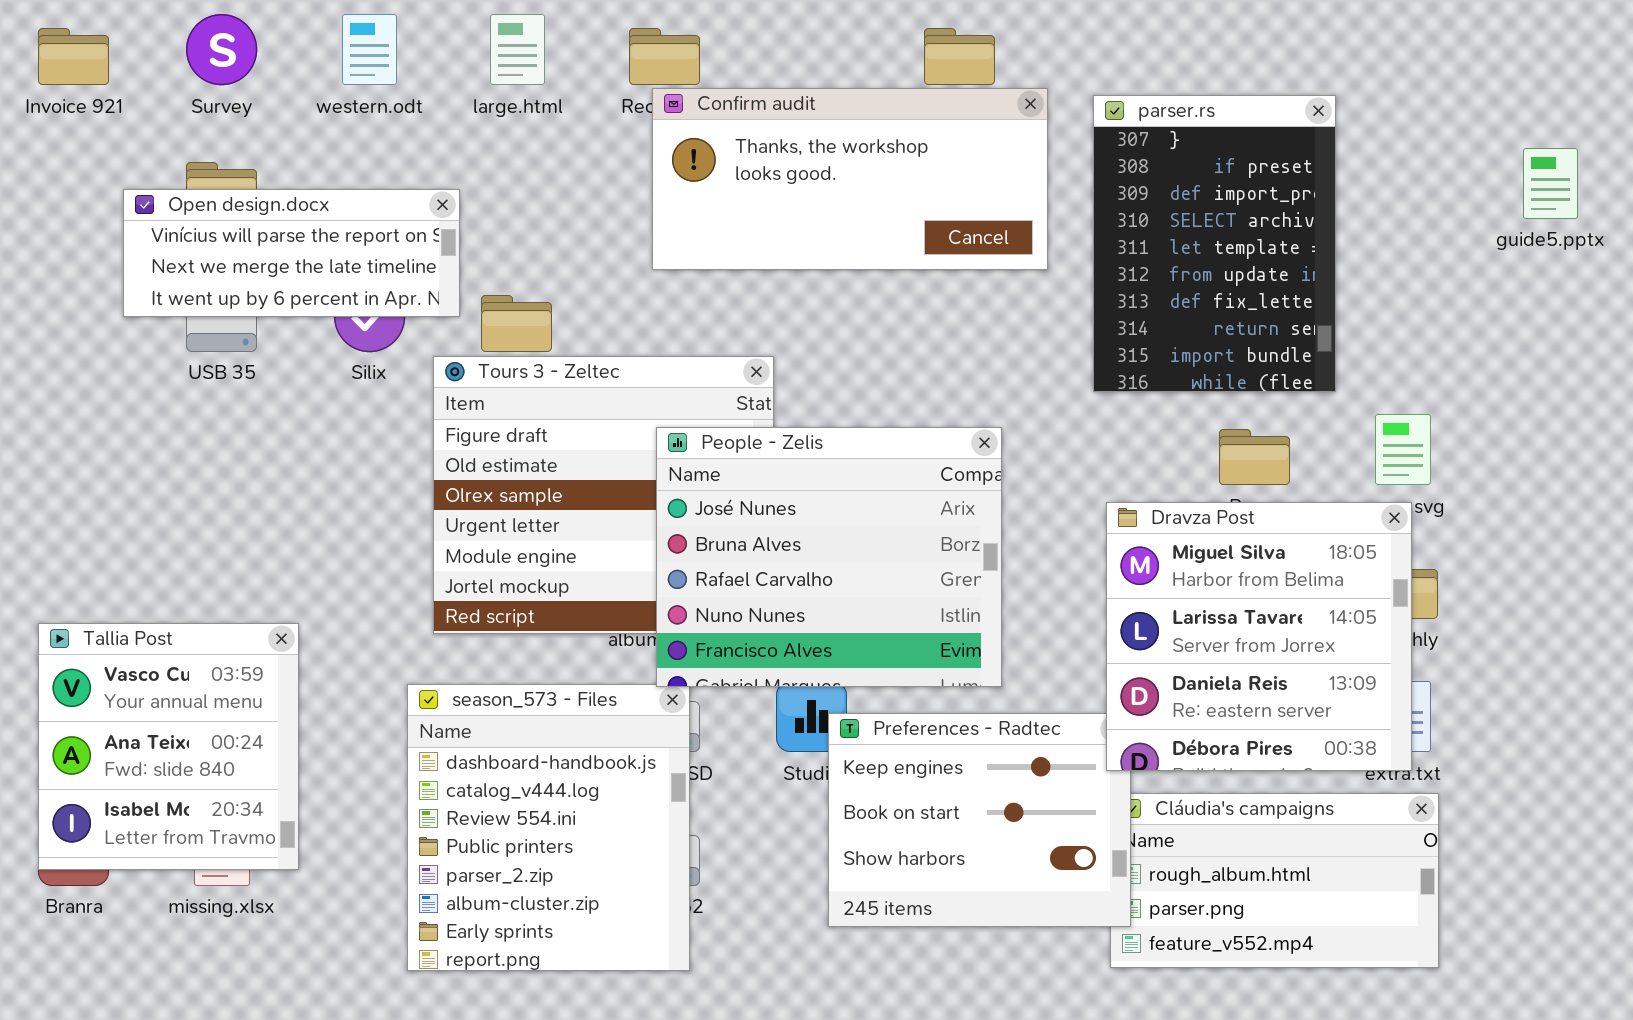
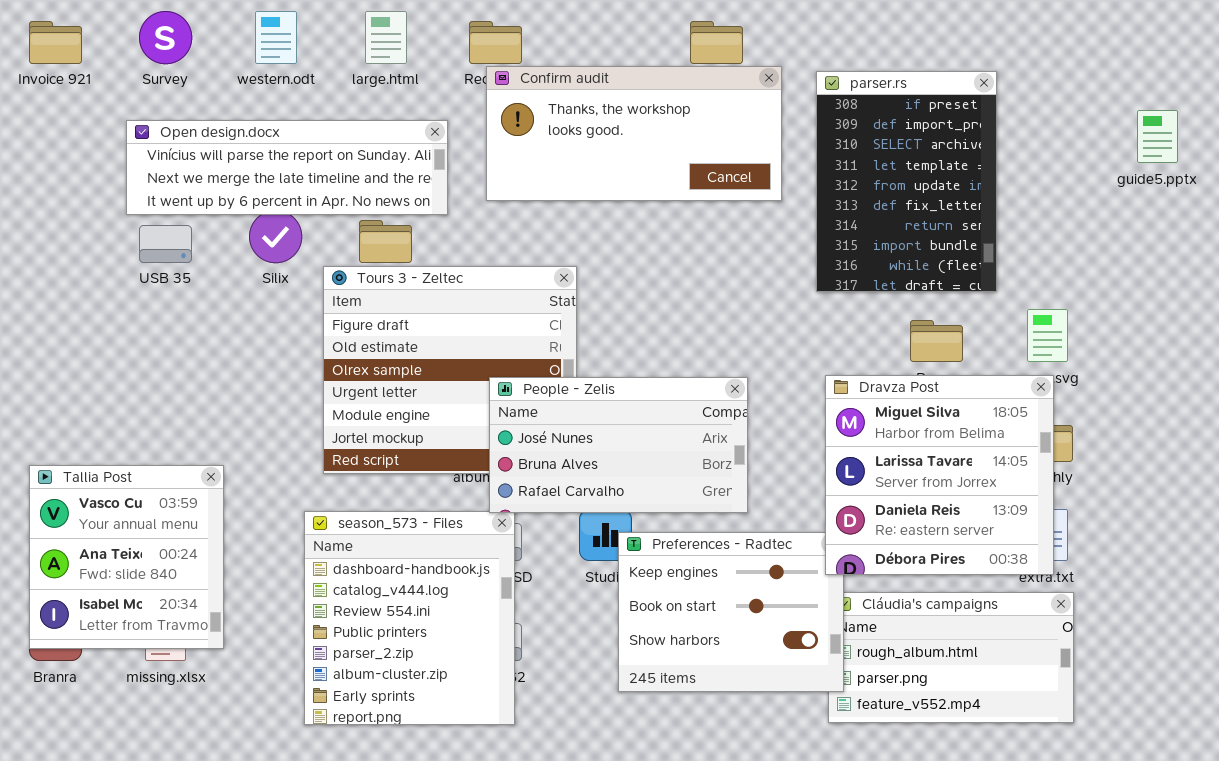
parser.rs: [1093,95,1336,392] -> [816,71,997,292], scrolled down 1 row
Open design.docx: [123,189,460,317] -> [126,120,448,215], moved, resized
People - Zelis: [656,427,1002,687] -> [489,377,748,513], resized

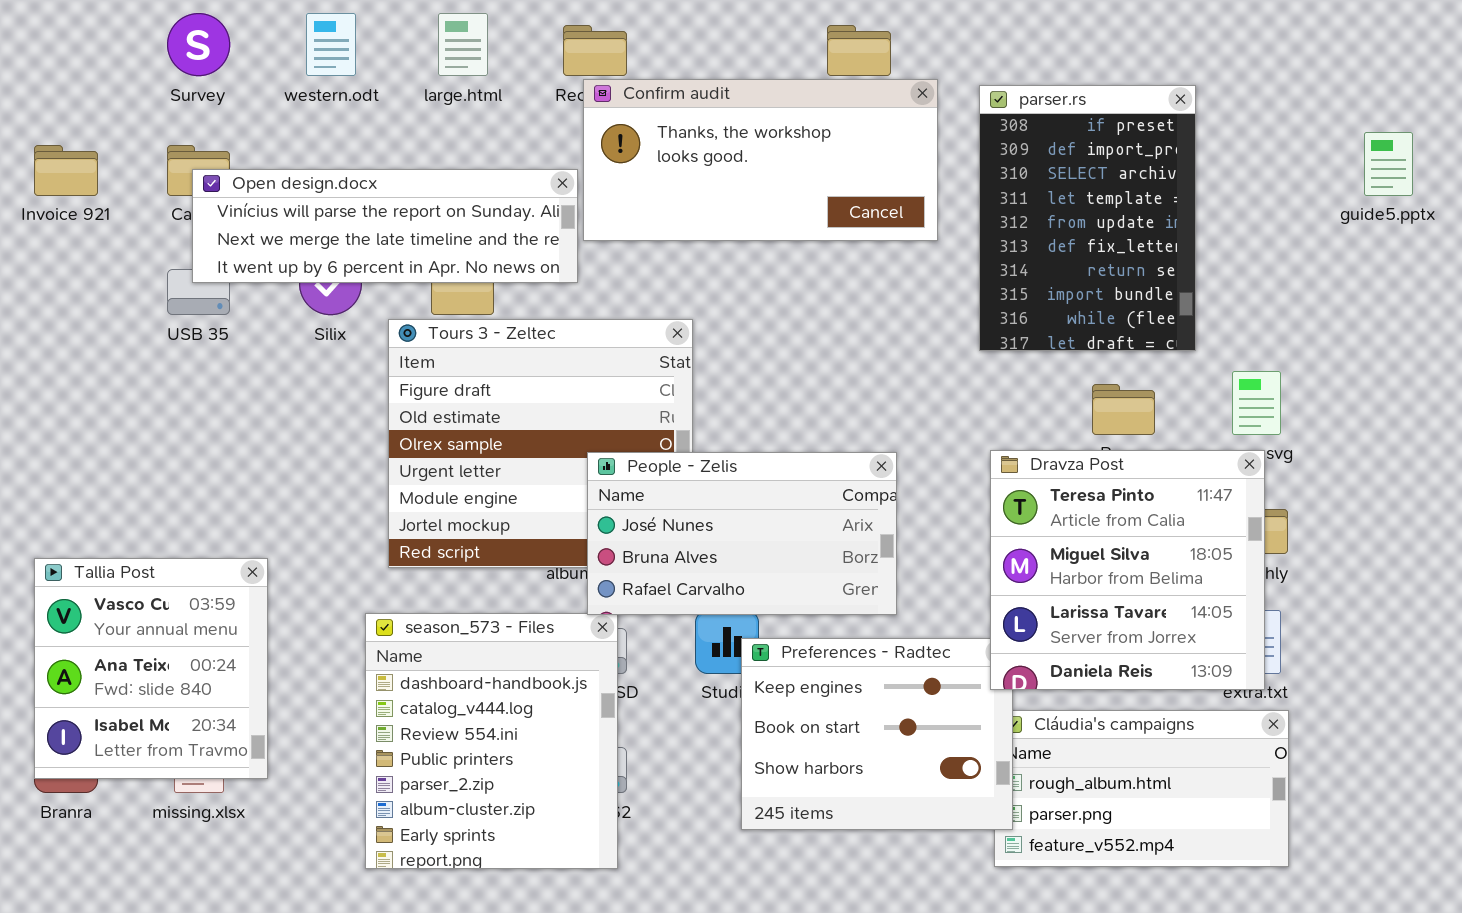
Invoice 921: [29,21,82,64] -> [34,145,98,196], moved
Open design.docx: [126,120,448,215] -> [192,169,578,283], moved
Dravza Post: [825,375,1054,575] -> [990,450,1265,690], scrolled up 1 row

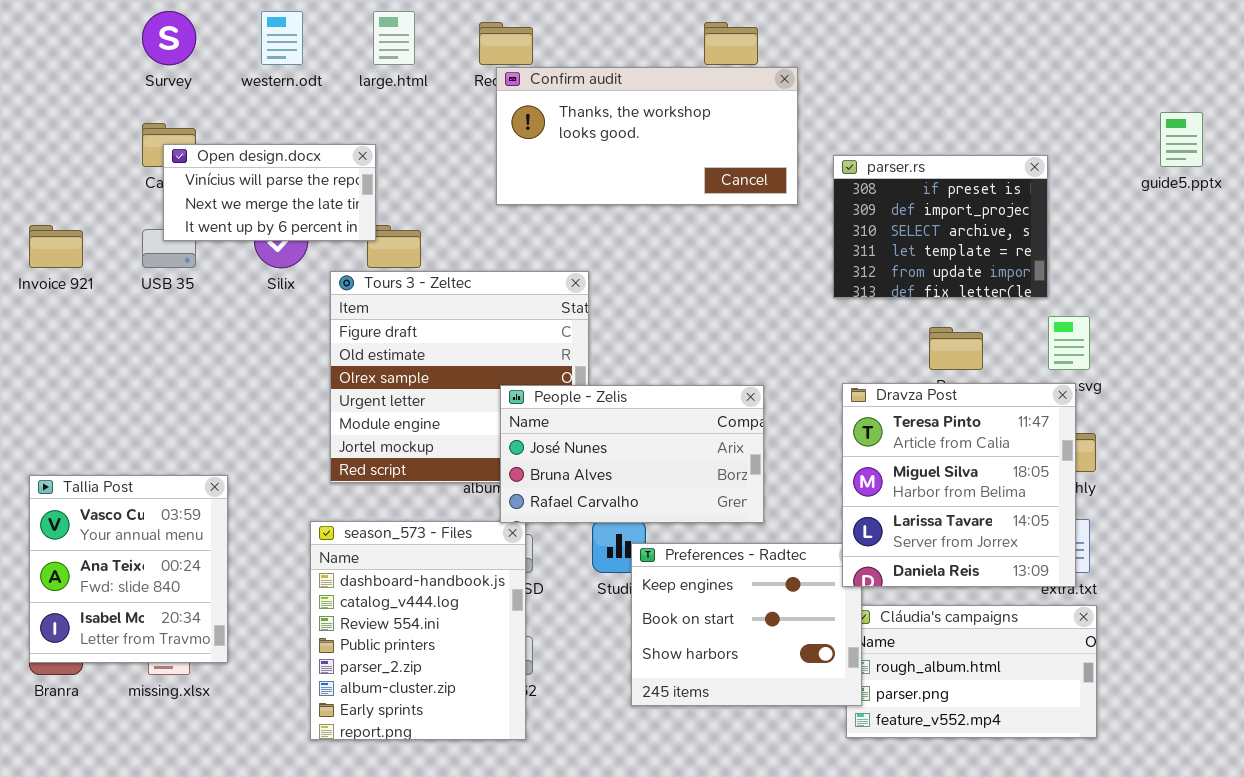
parser.rs: [979,85,1196,351] -> [833,155,1048,298], resized
Invoice 921: [34,145,98,196] -> [29,225,83,268], moved
Open design.docx: [192,169,578,283] -> [163,144,376,241], resized

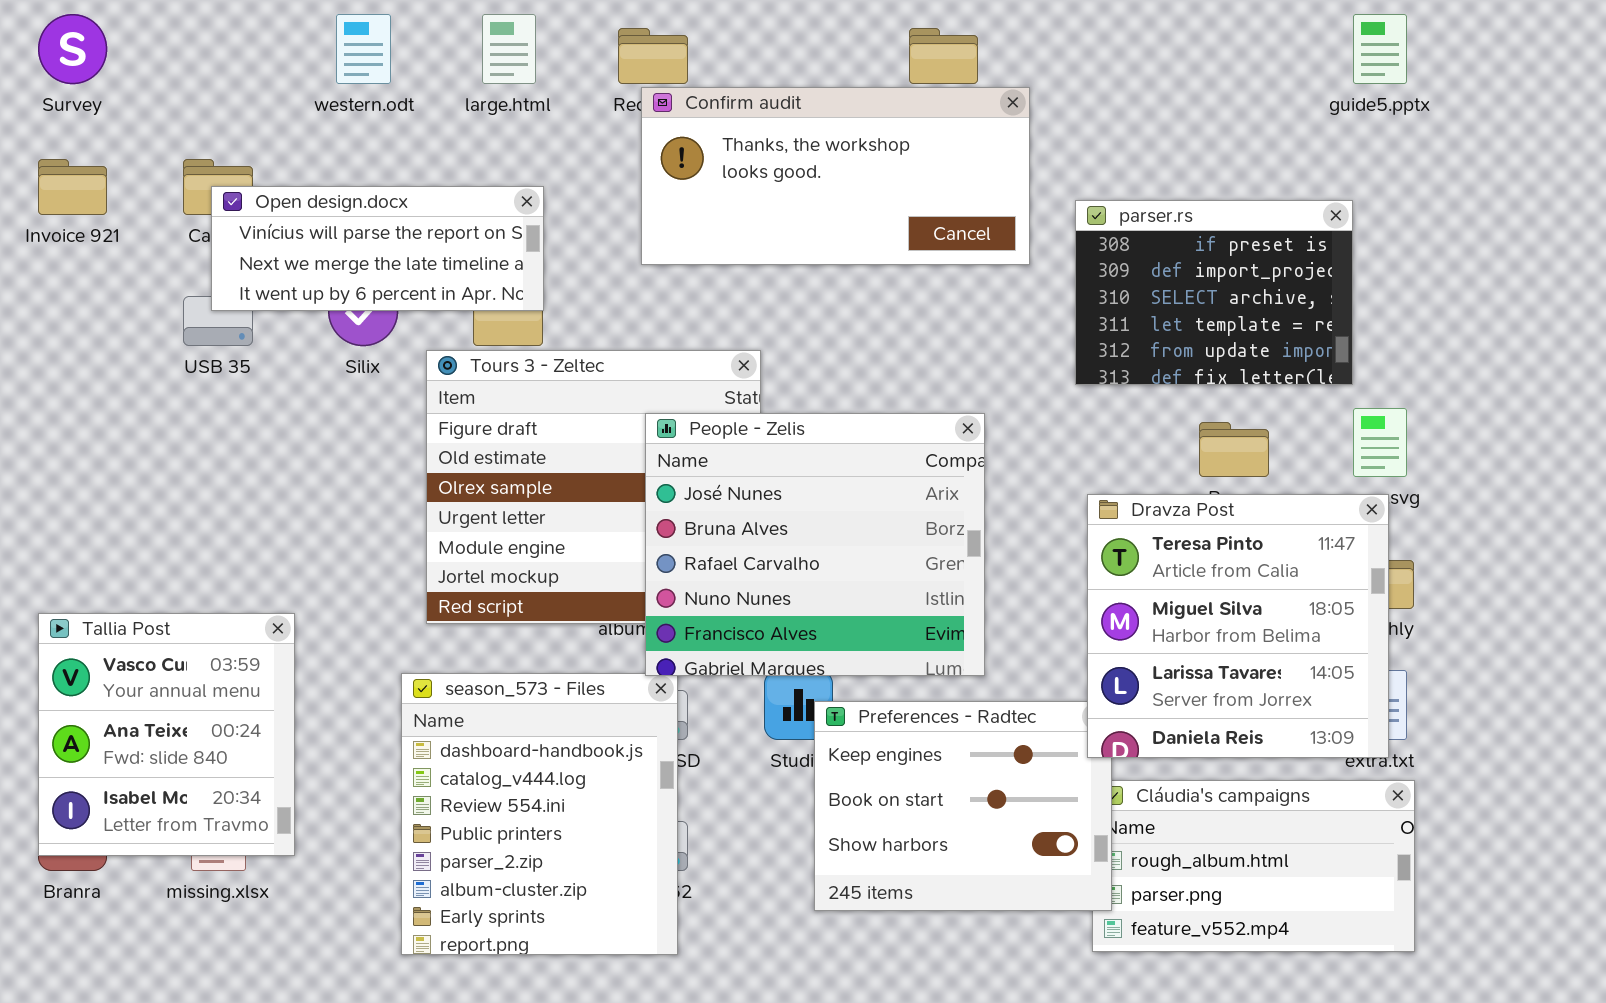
Survey: [142,11,196,65] -> [38,14,107,84], moved
guide5.pptx: [1160,112,1203,167] -> [1353,14,1407,84], moved
Open design.docx: [163,144,376,241] -> [211,186,544,311], resized
Invoice 921: [29,225,83,268] -> [38,159,107,215], moved
People - Zelis: [500,385,764,523] -> [645,413,985,676], resized

